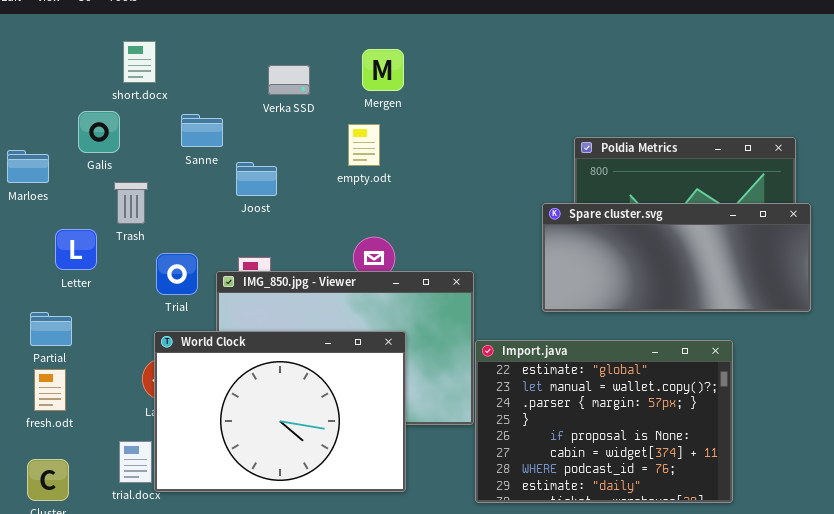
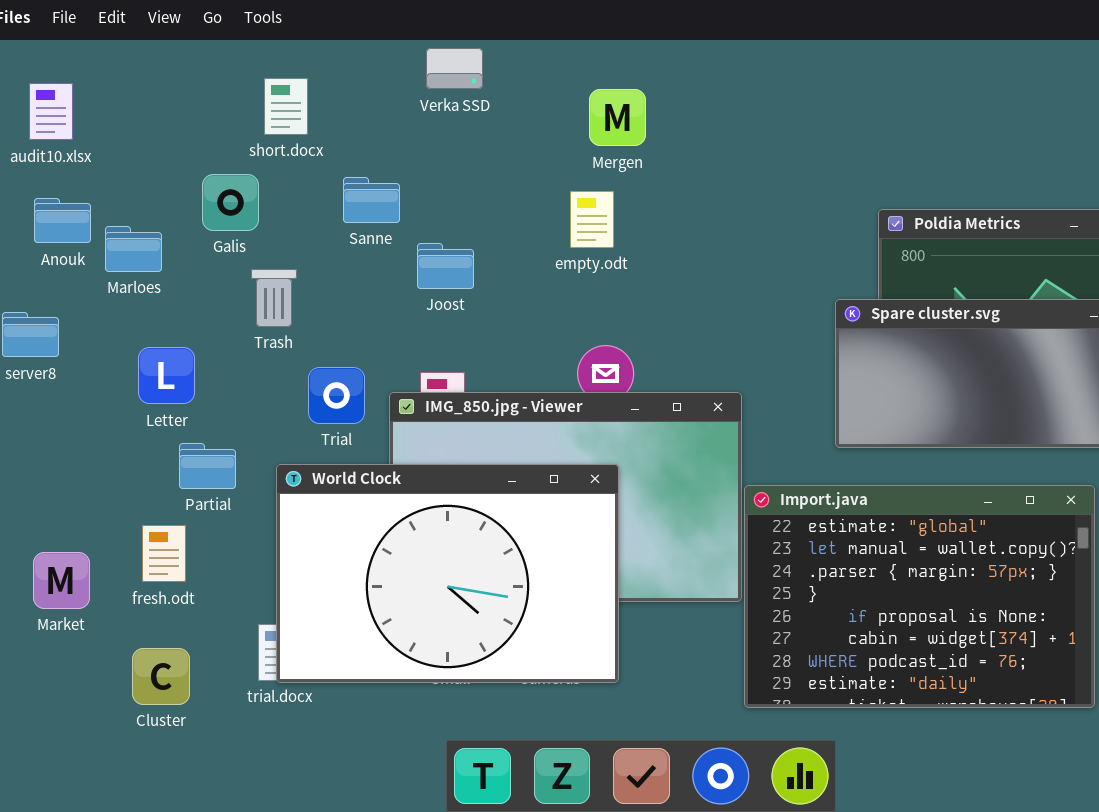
Verka SSD: [268,65,310,95] -> [426,48,483,89], moved
Letter: [55,229,97,270] -> [138,347,195,404], moved
Partial: [30,312,72,346] -> [179,443,236,489], moved
World Clock: [154,331,406,492] -> [276,464,619,683], moved

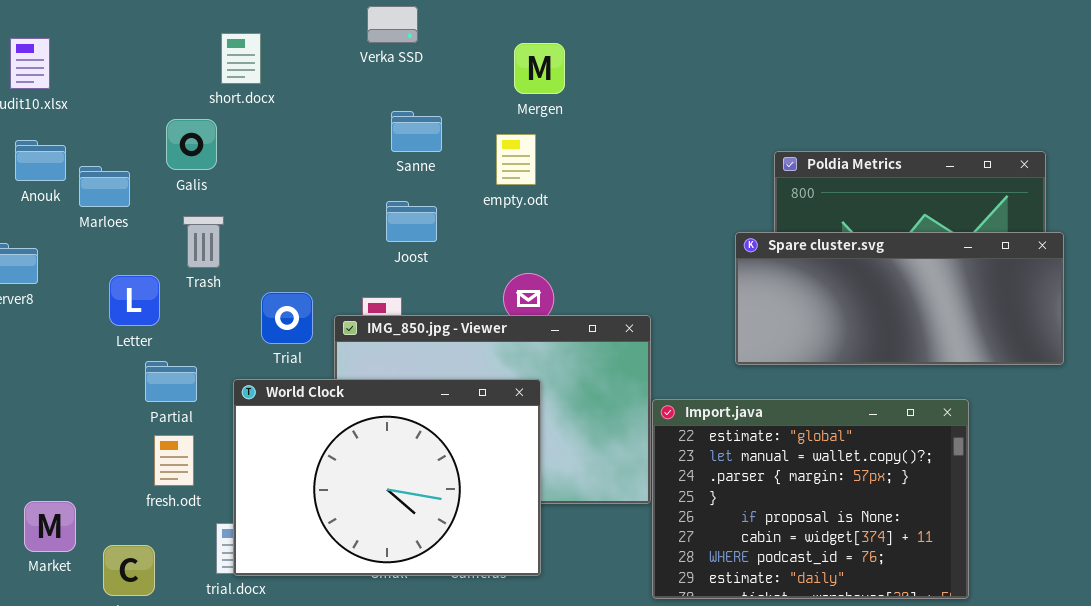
Sanne: [343,177,400,223] -> [391,111,442,152], moved
Joost: [417,243,474,289] -> [386,201,437,242], moved
Trash: [251,269,297,327] -> [183,216,224,268], moved
fresh.odt: [142,525,186,582] -> [154,435,194,486], moved
Market: [33,552,90,609] -> [24,501,76,552], moved

